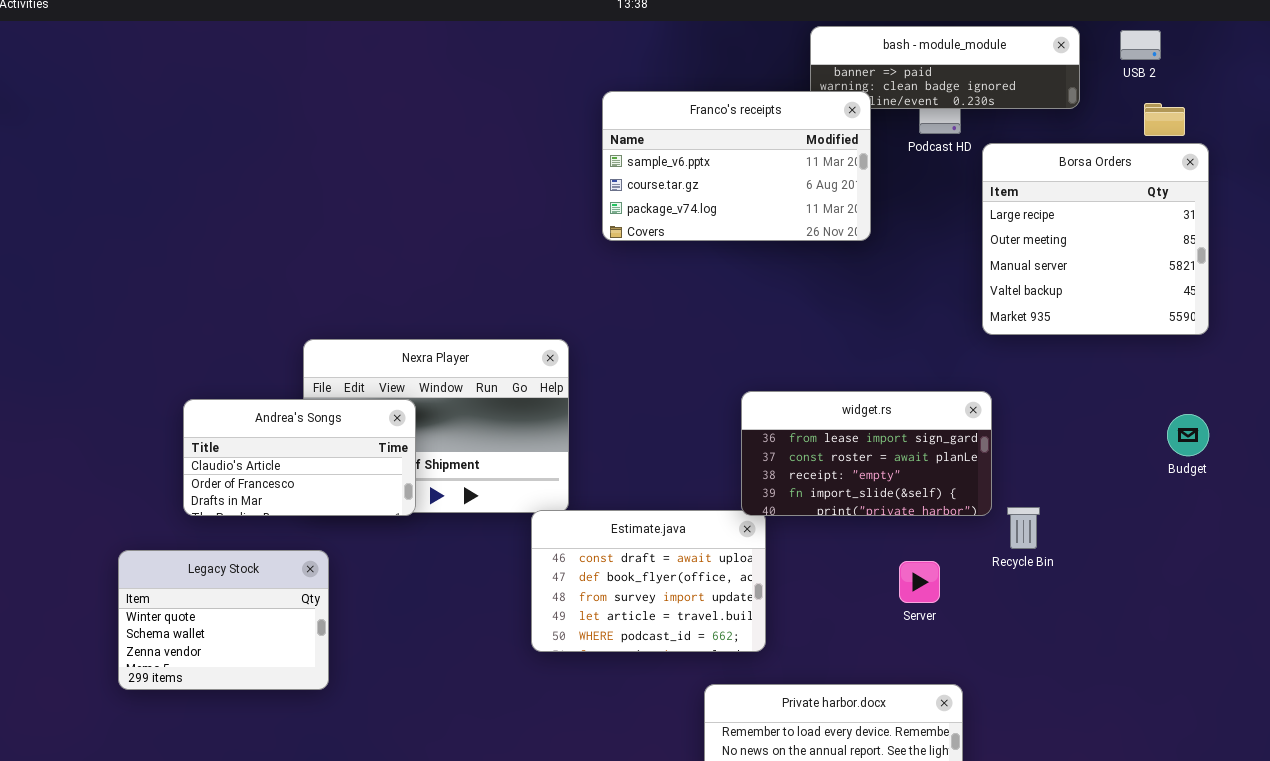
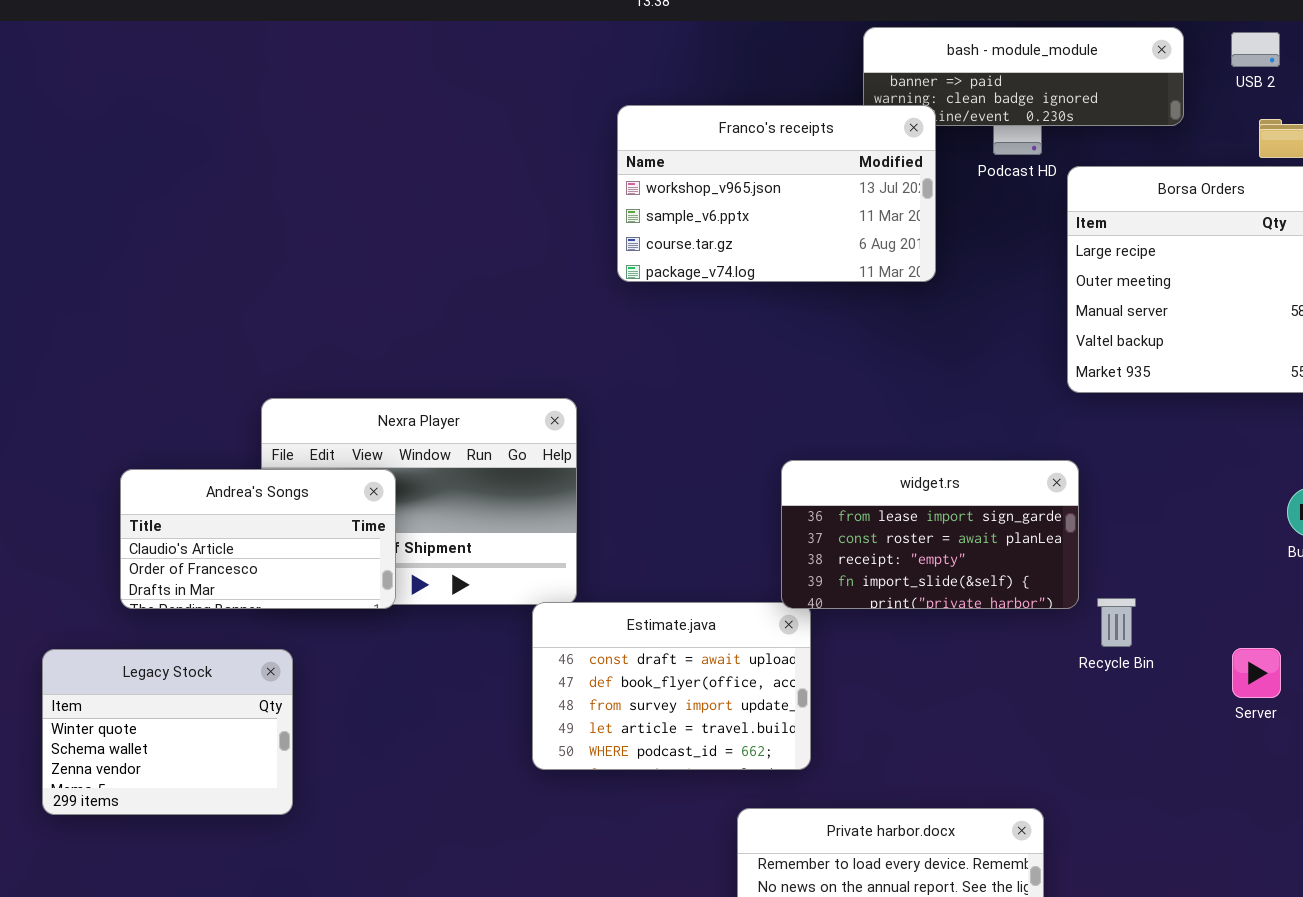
Franco's receipts: [602,91,871,241] -> [617,105,936,282], scrolled up 1 row
Server: [899,561,940,603] -> [1232,648,1281,698], moved

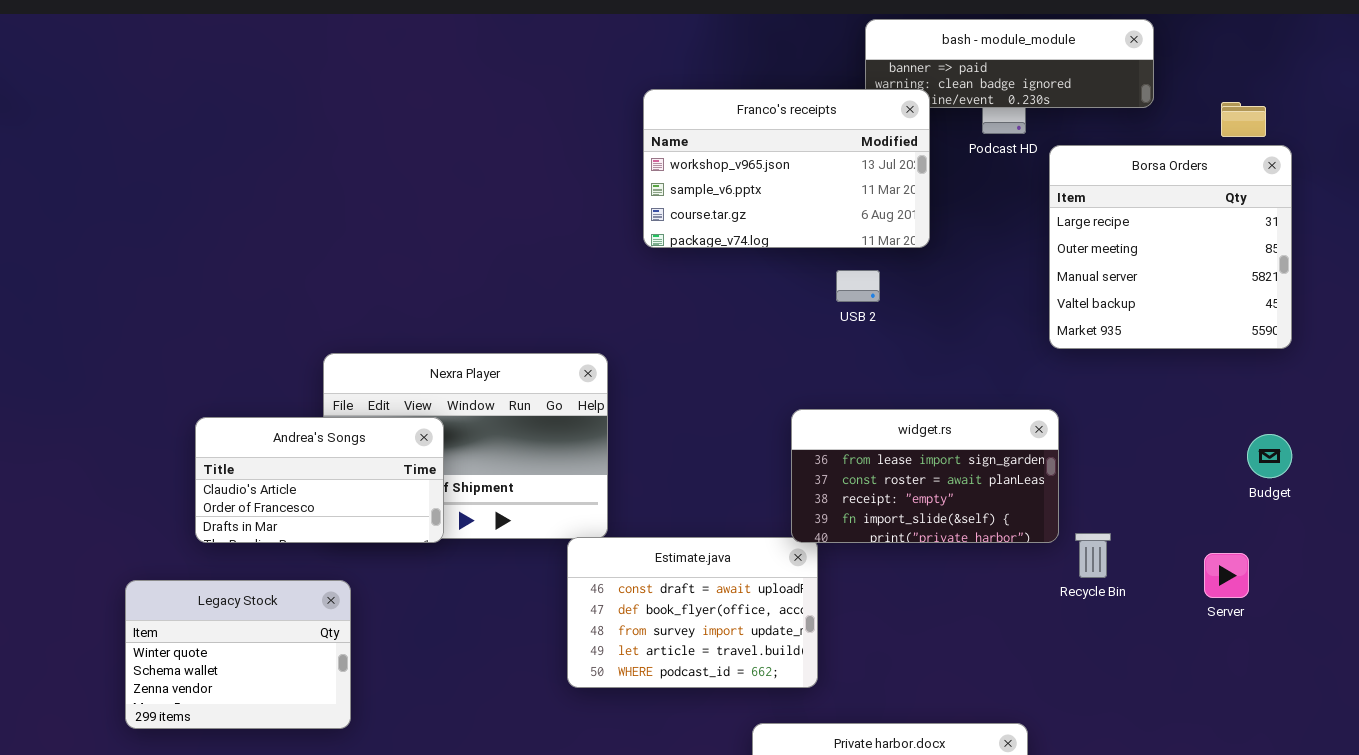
USB 2: [1231,32,1280,67] -> [836,270,880,302], moved
Server: [1232,648,1281,698] -> [1204,553,1249,598], moved

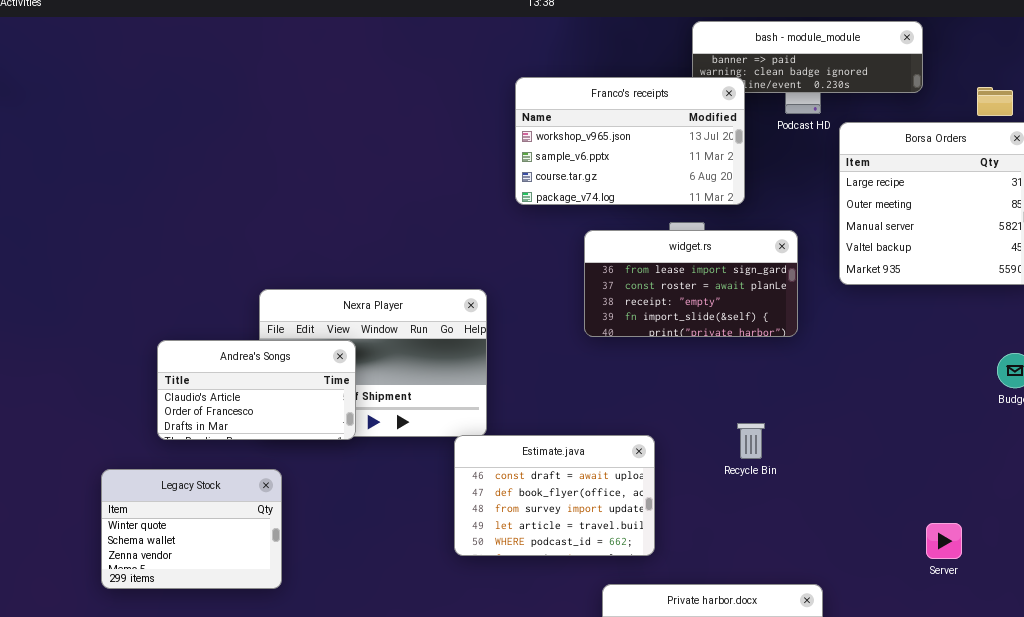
widget.rs: [791,409,1059,543] -> [584,230,798,337], moved
Recycle Bin: [1075,533,1111,578] -> [737,423,765,459], moved
Server: [1204,553,1249,598] -> [926,523,962,559], moved

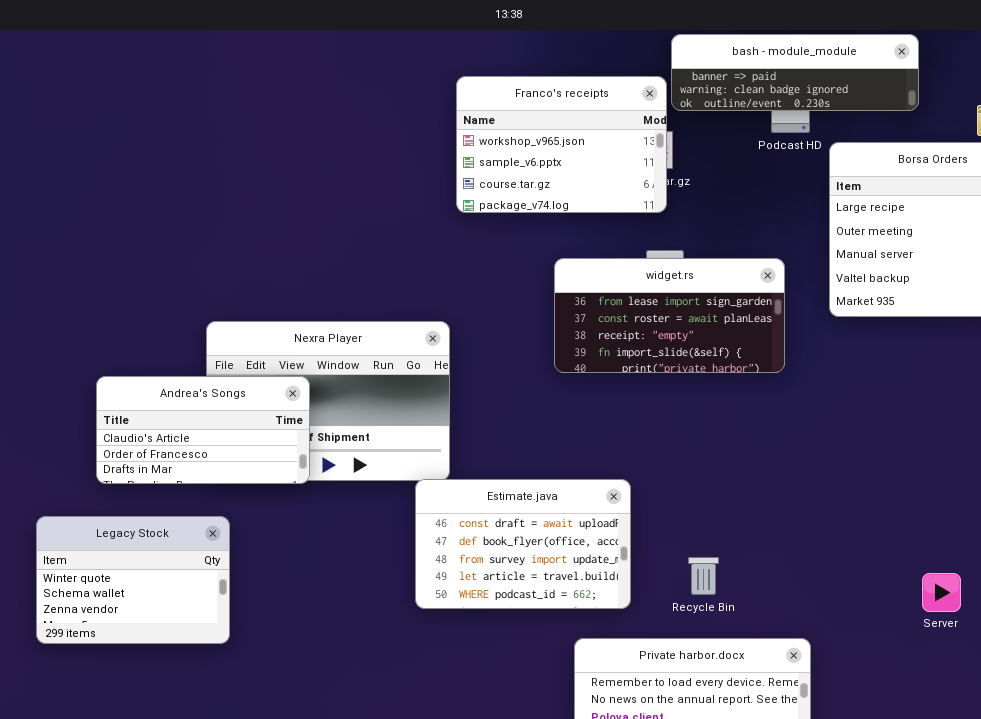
Franco's receipts: [515,77,745,205] -> [456,76,667,213], moved, resized
Recycle Bin: [737,423,765,459] -> [688,557,719,595], moved

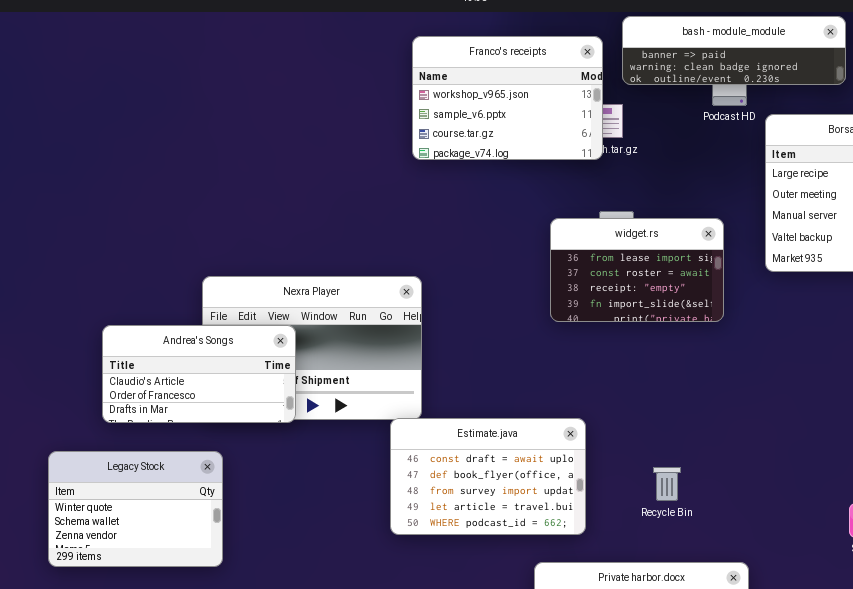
Franco's receipts: [456,76,667,213] -> [412,36,603,160], moved
widget.rs: [554,258,785,373] -> [550,218,724,322], resized
Recycle Bin: [688,557,719,595] -> [653,467,681,501], moved

